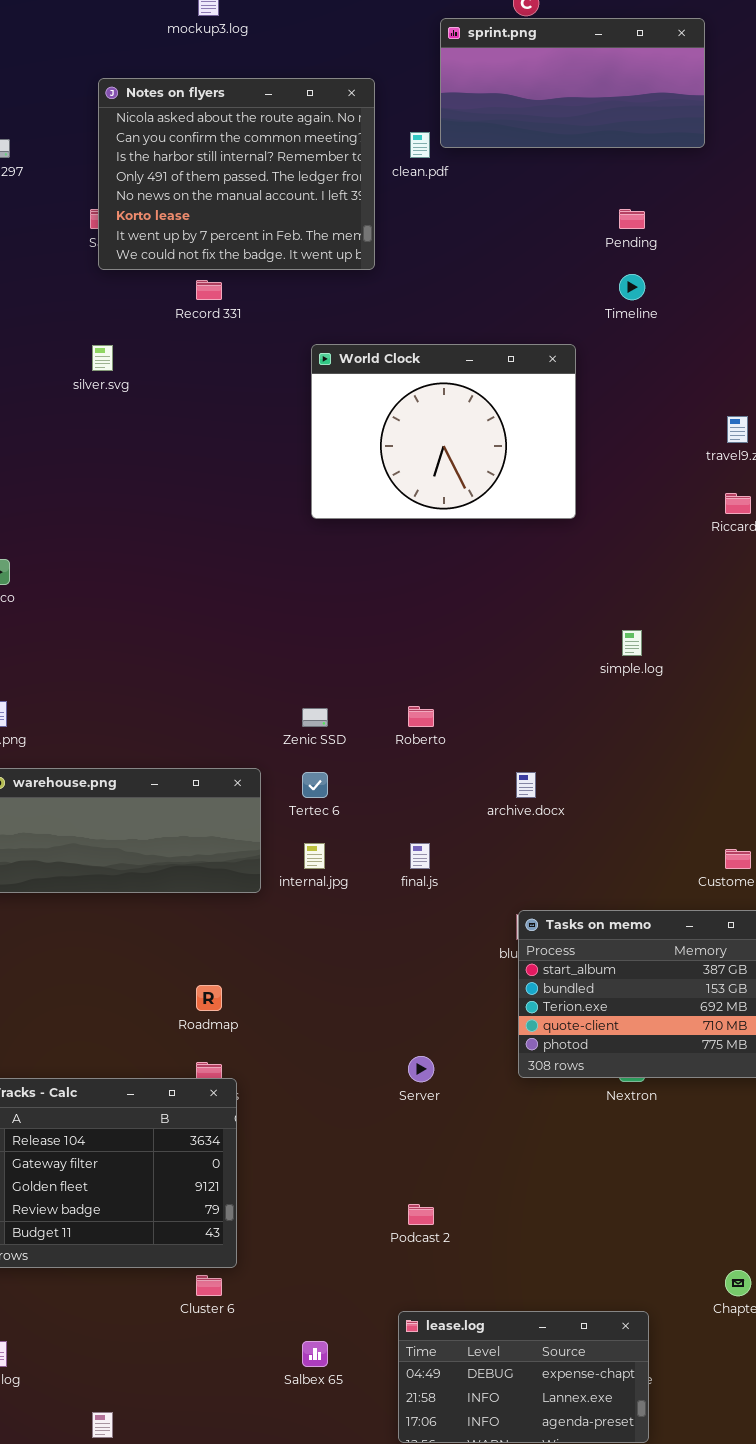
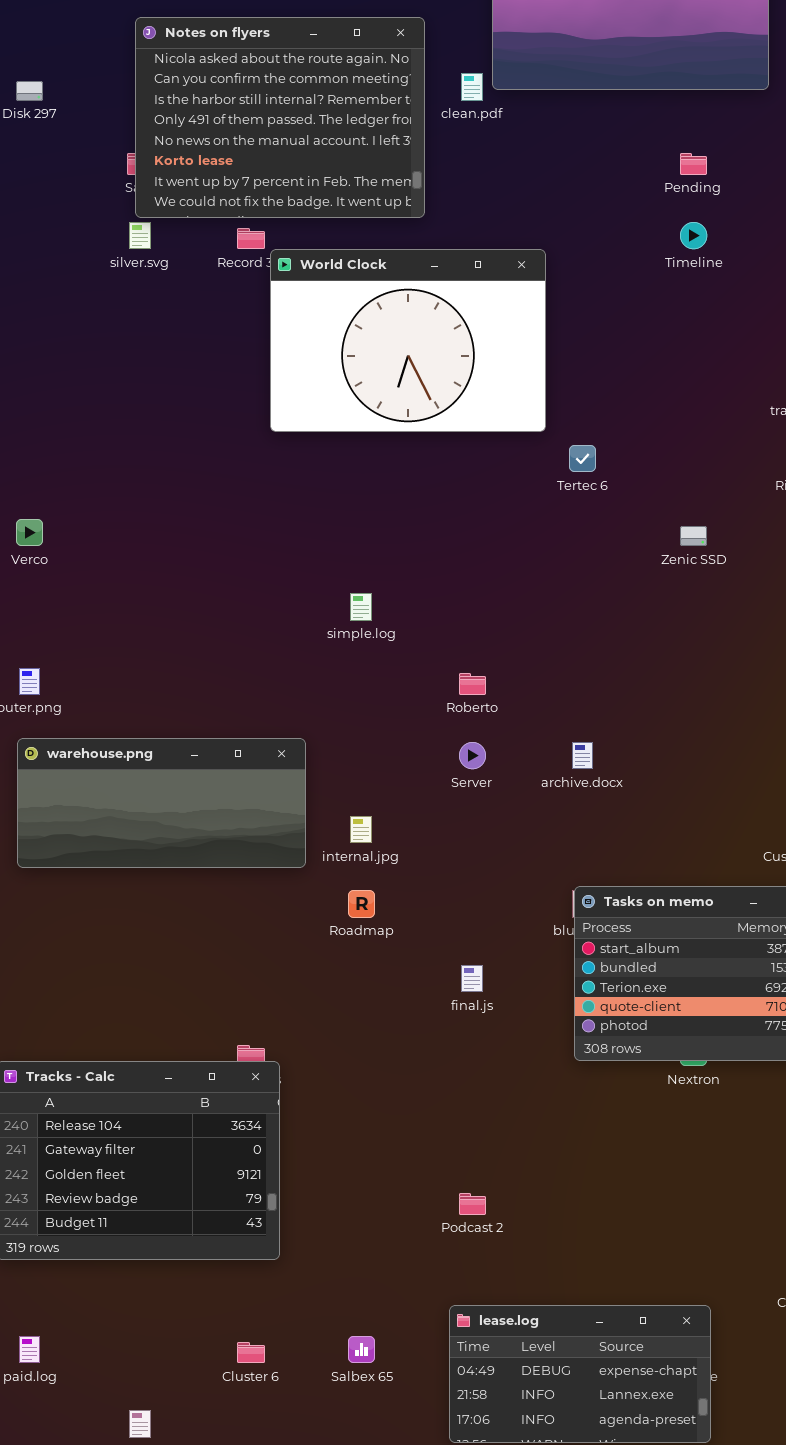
World Clock: [311,344,576,519] -> [270,249,546,432], moved
silver.svg: [92,345,113,371] -> [129,222,151,249], moved
simple.log: [622,630,642,656] -> [350,593,372,621], moved
Zenic SSD: [302,708,328,727] -> [680,526,707,546], moved
Tertec 6: [302,772,328,798] -> [569,445,596,472], moved
final.js: [410,843,430,869] -> [461,965,483,992], moved
Roadmap: [196,985,222,1011] -> [348,890,375,918], moved
Server: [408,1056,434,1082] -> [459,742,486,769], moved
Cluster 6: [196,1275,222,1296] -> [237,1342,265,1363], moved

